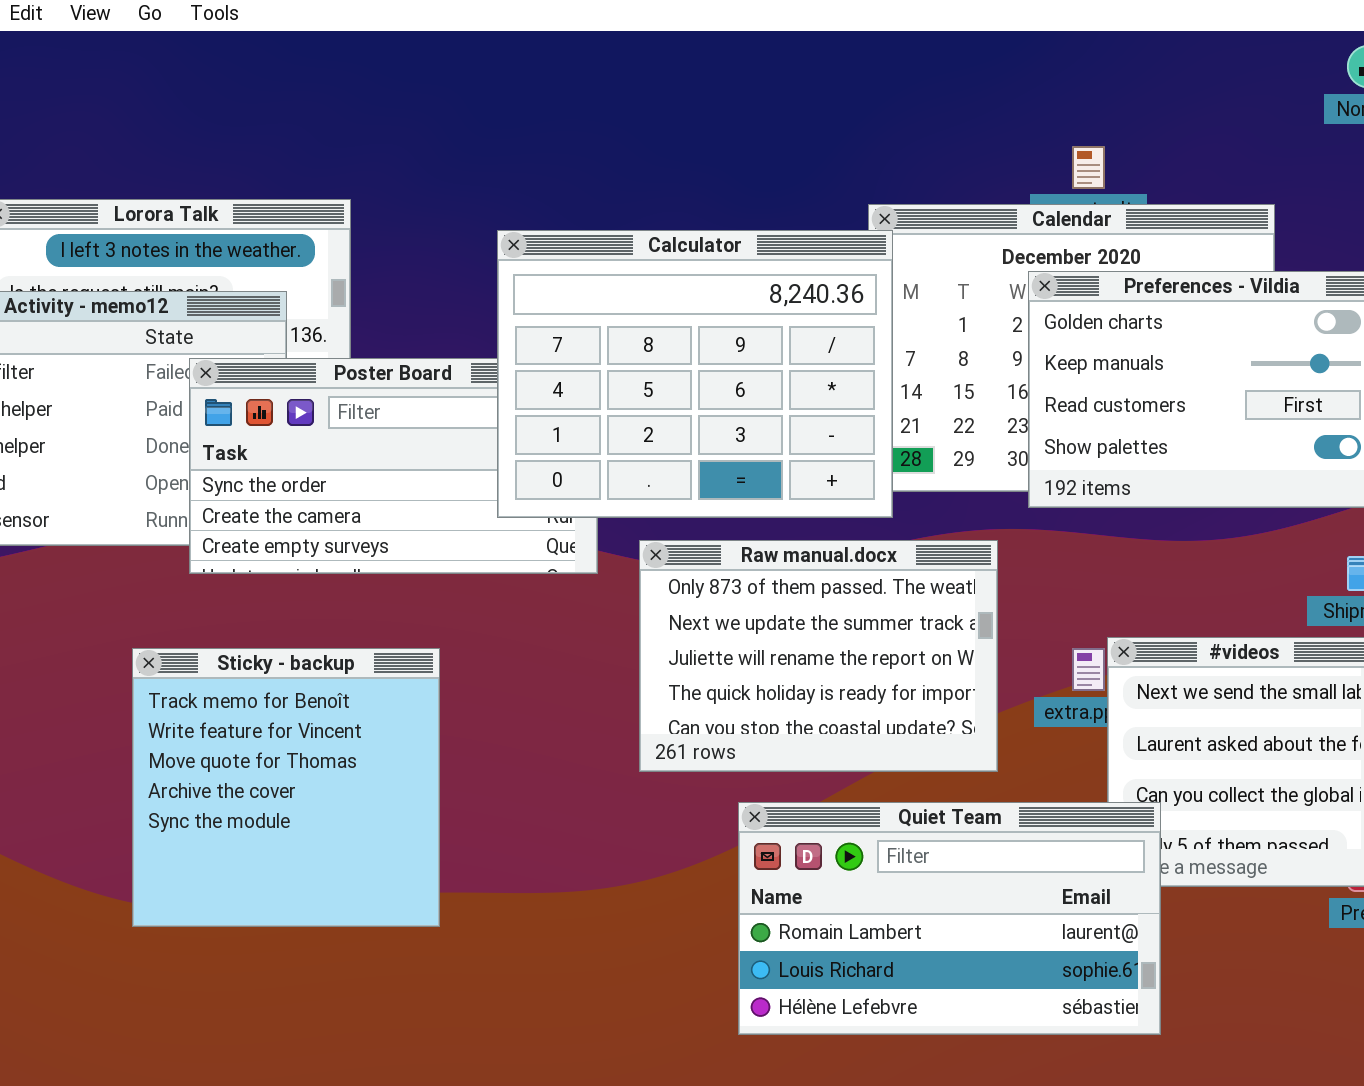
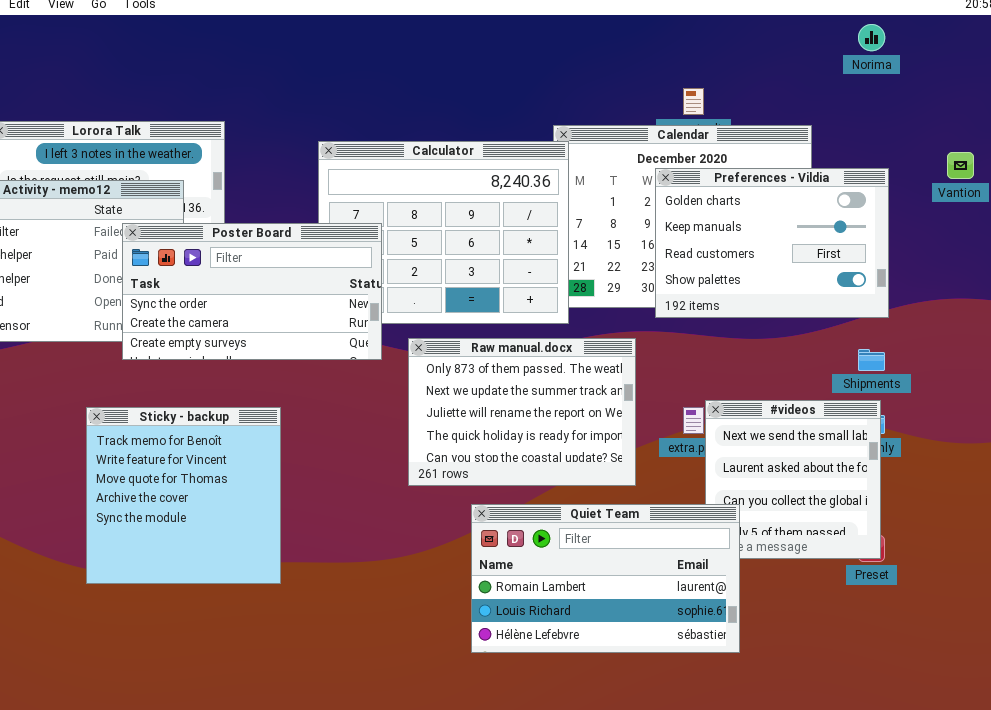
Poster Board: [189,358,598,574] -> [122,223,382,360], raised

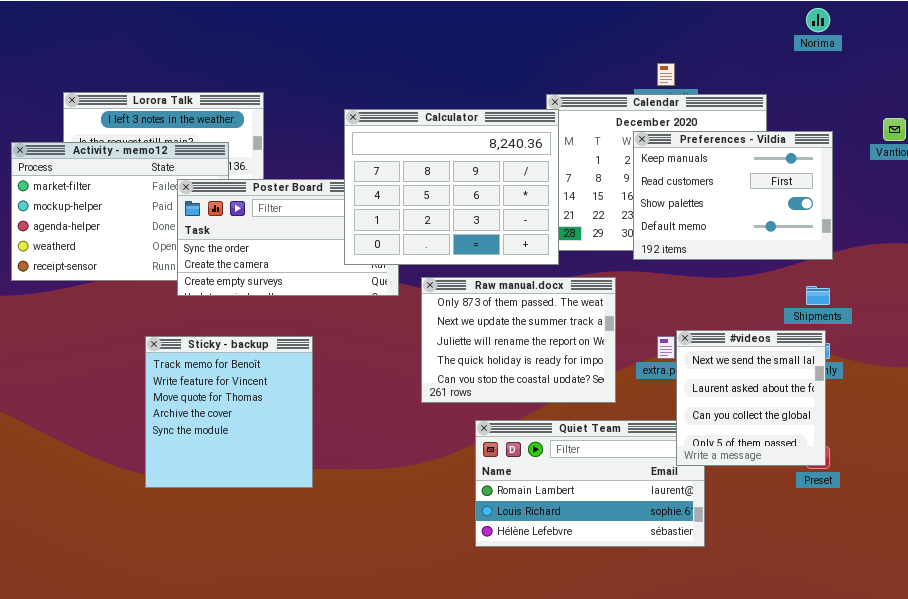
Calculator: [318,141,569,324] -> [344,109,559,265], raised
Preferences - Vildia: [655,168,889,318] -> [633,131,833,260], scrolled down 1 row
#videos: [705,400,881,559] -> [676,330,826,466], raised

